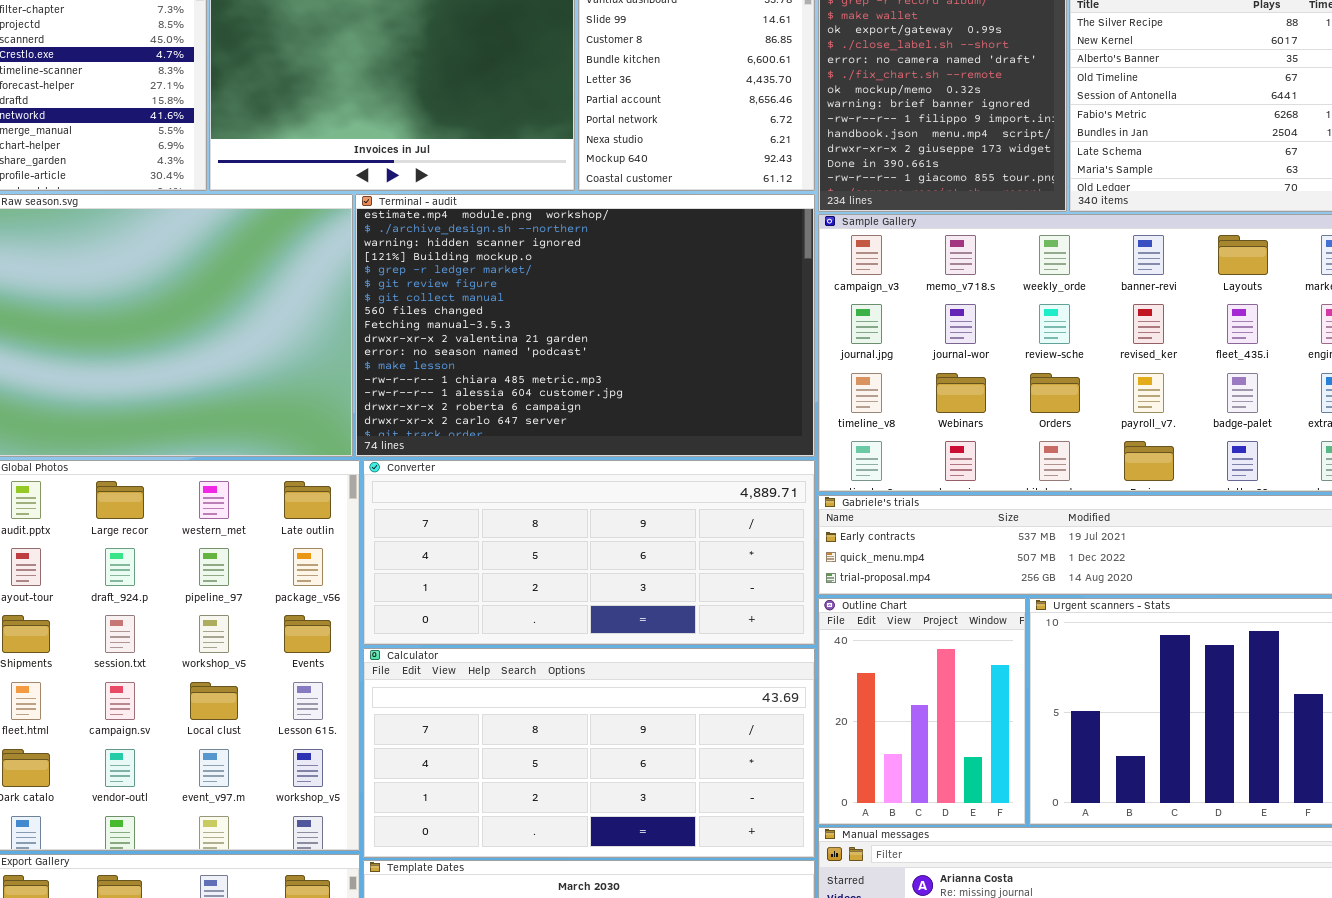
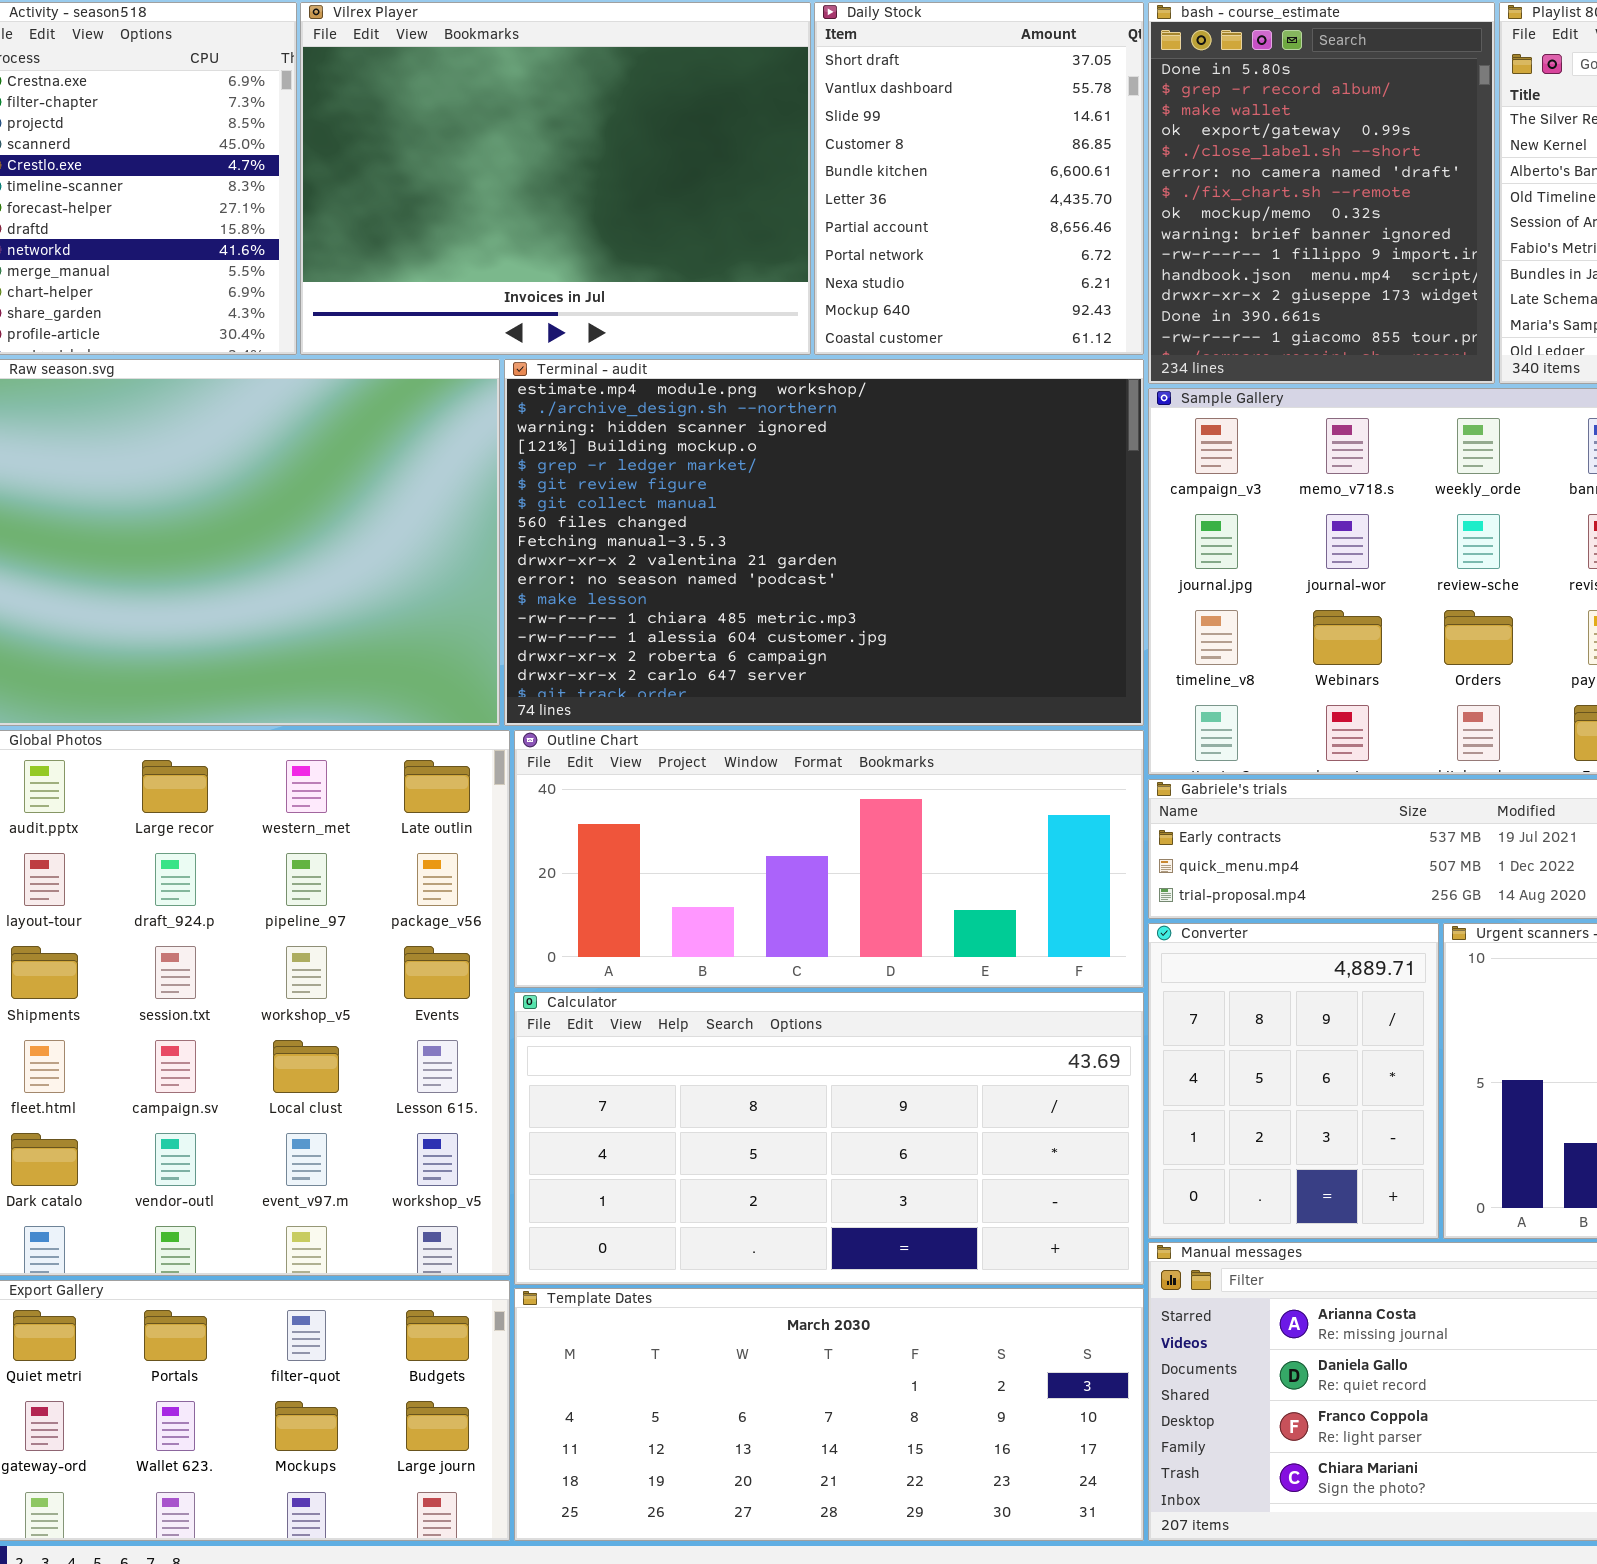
Converter: [363,460,815,645] -> [1148,923,1439,1239], moved, resized
Outline Chart: [818,598,1026,825] -> [514,730,1144,988], moved, resized

